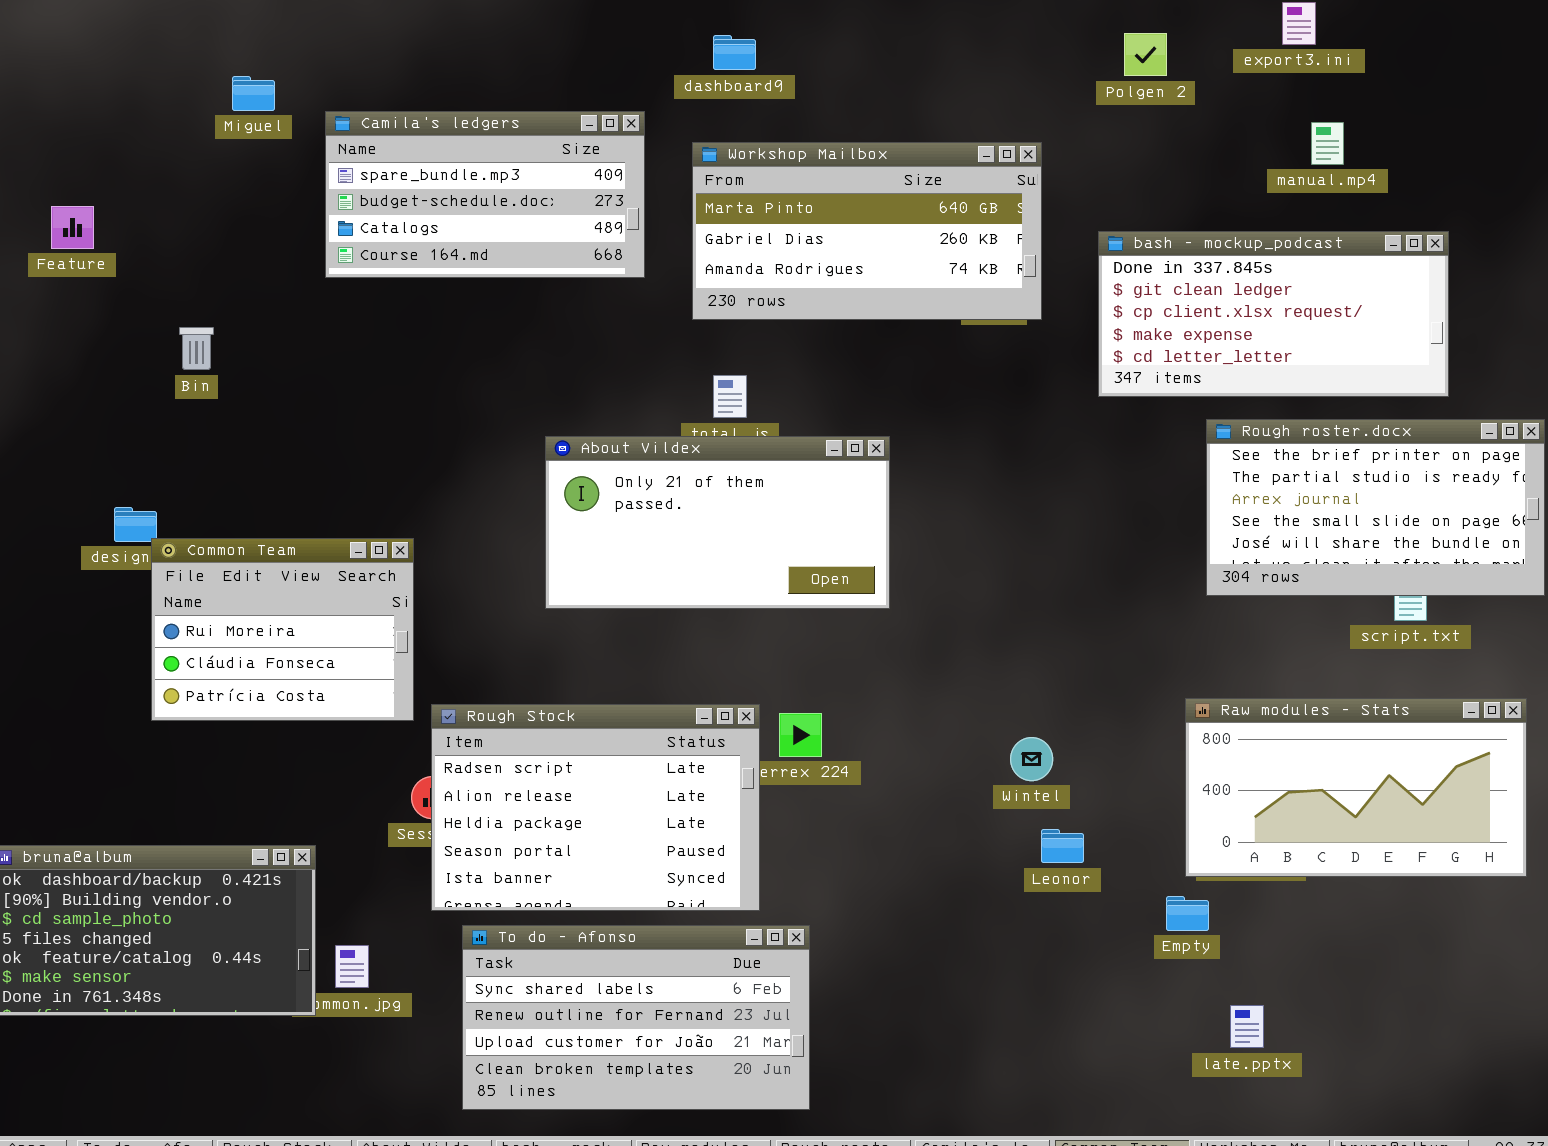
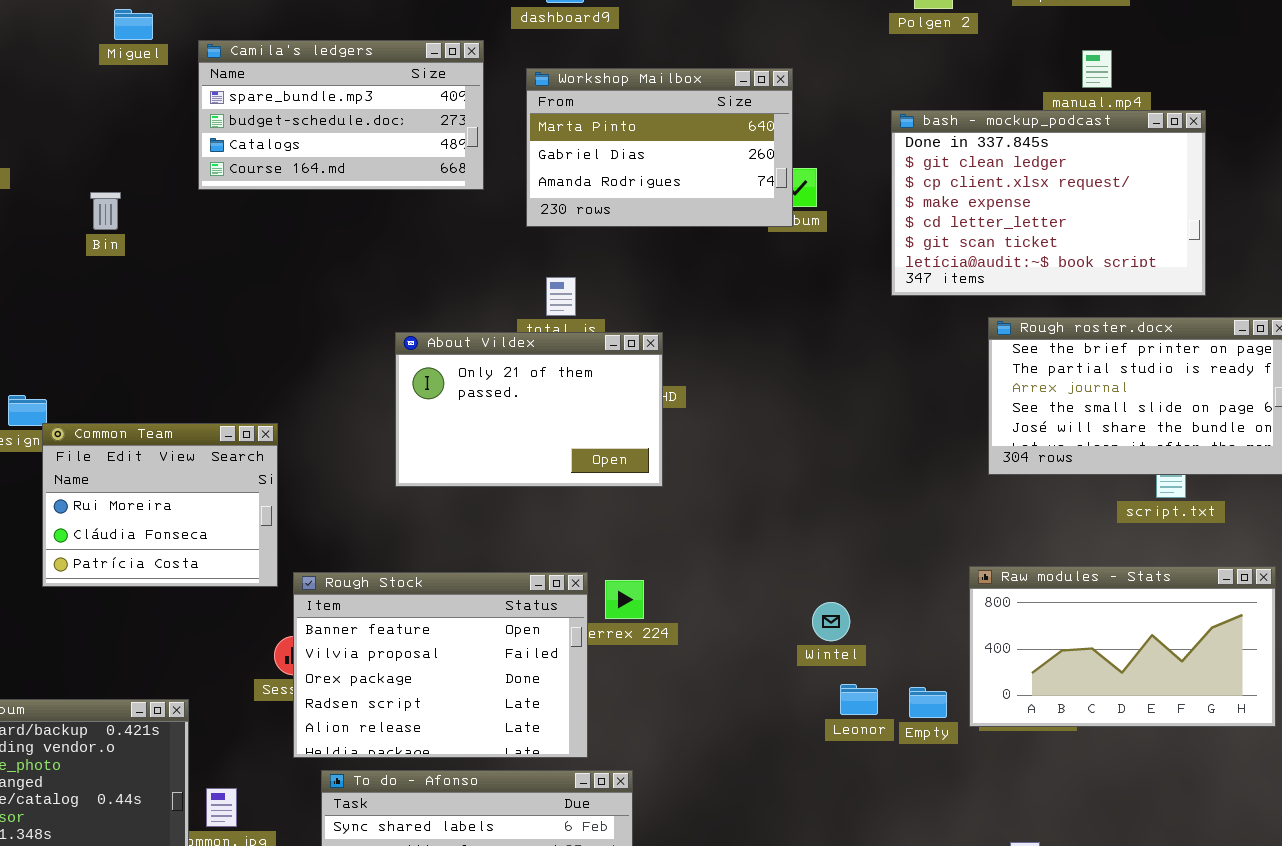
Workshop Mailbox: [692,142,1042,320] -> [526,68,793,227], resized
bash - mockup_podcast: [1098,231,1449,397] -> [891,110,1206,296], resized
Bin: [179,327,214,370] -> [90,192,121,230], moved
About Vildex: [545,436,890,609] -> [395,332,663,487], resized
Rough Stock: [431,704,760,911] -> [293,572,588,758], scrolled up 3 rows
Empty: [1166,896,1209,931] -> [909,687,947,718], moved

